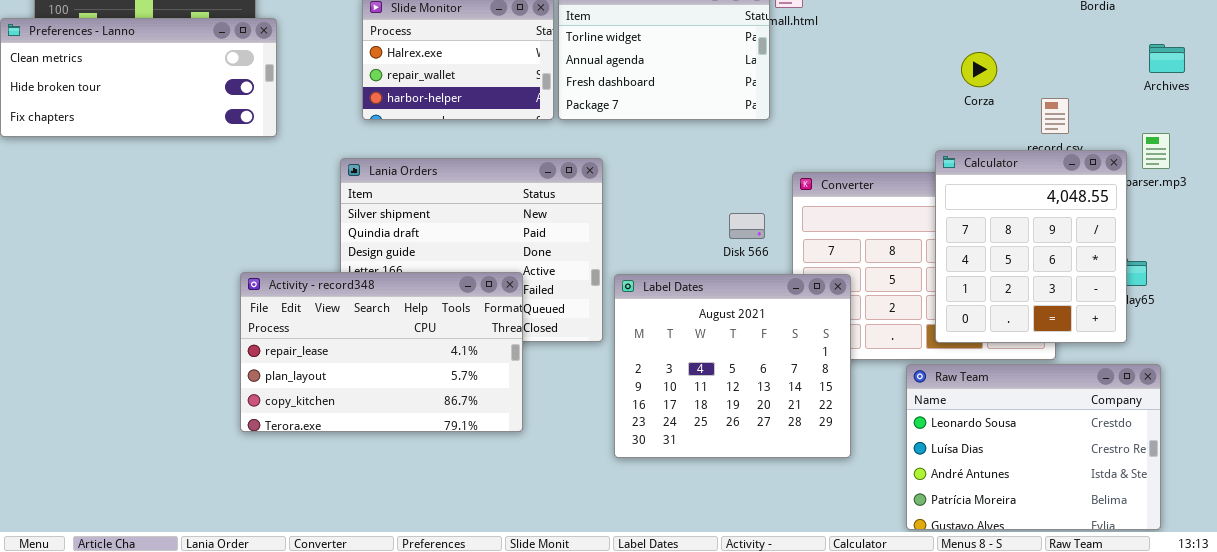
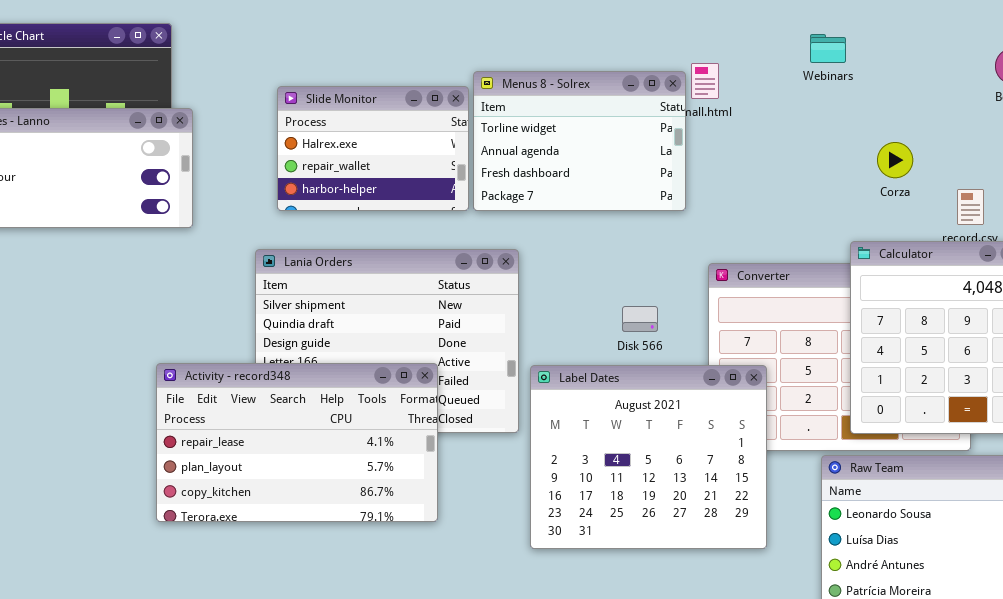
Disk 566: [729,213,765,239] -> [622,306,658,332], moved

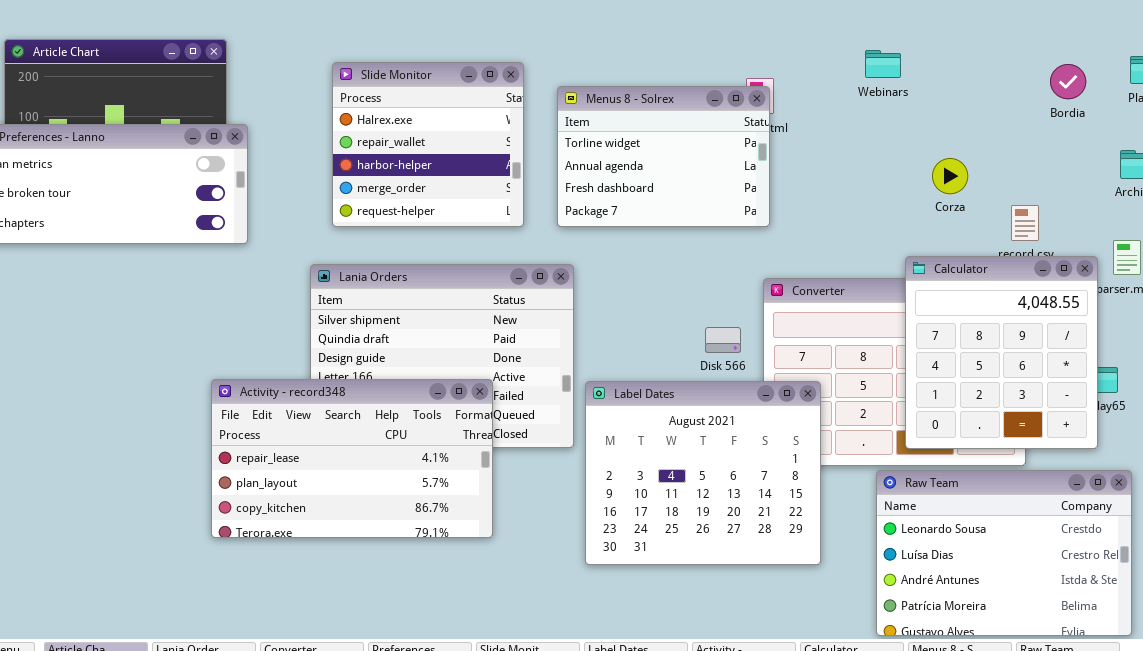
Menus 8 - Solrex: [473,71,686,211] -> [557,86,770,227], moved
Slide Monitor: [277,86,469,211] -> [332,62,524,227], resized
Disk 566: [622,306,658,332] -> [705,327,741,353], moved

